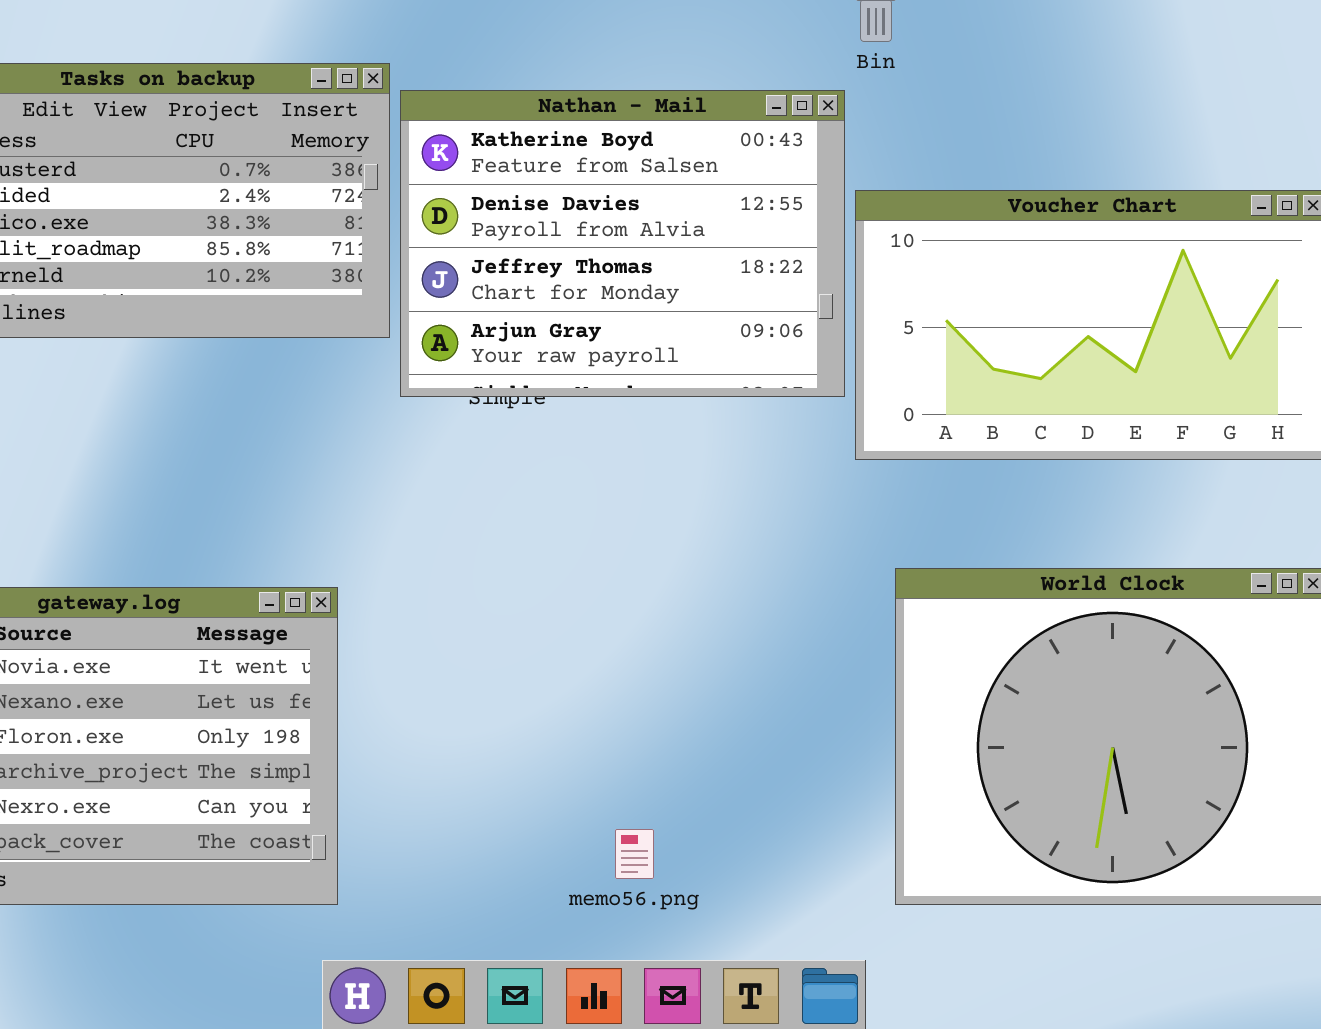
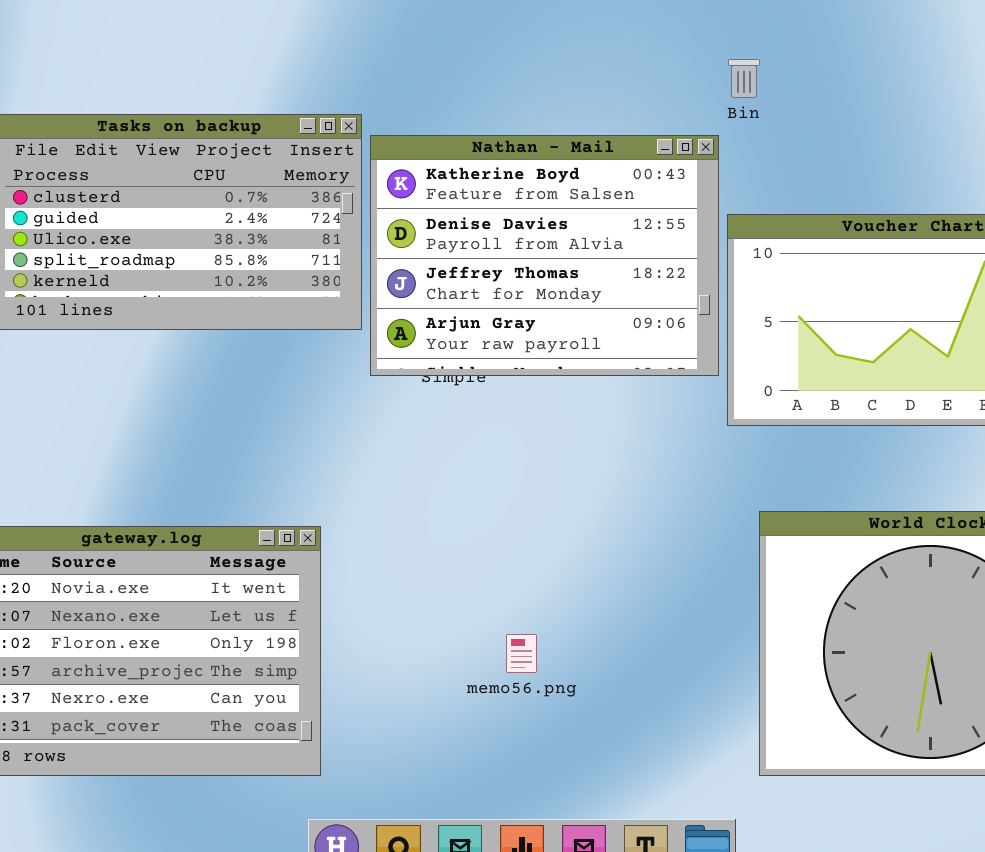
memo56.png: [615,829,654,879] -> [506,634,537,673], moved

